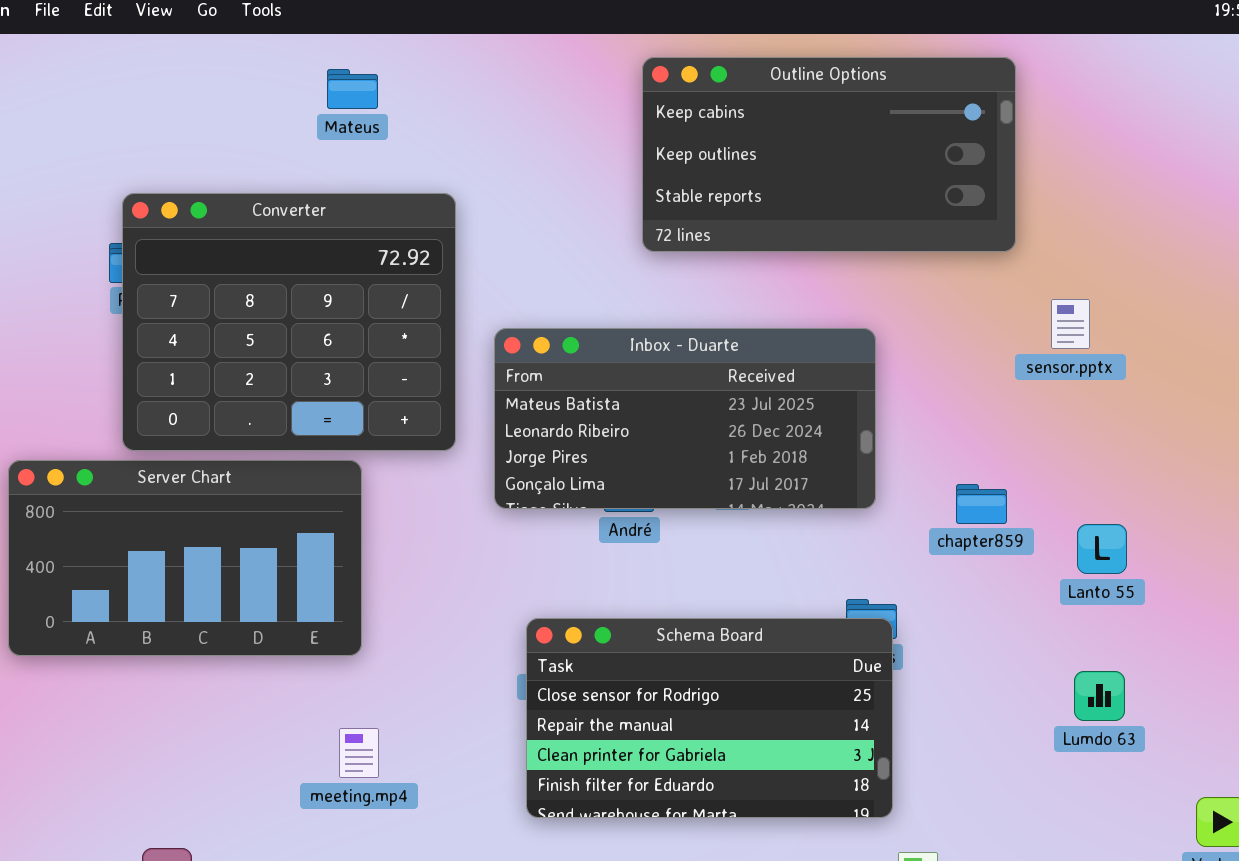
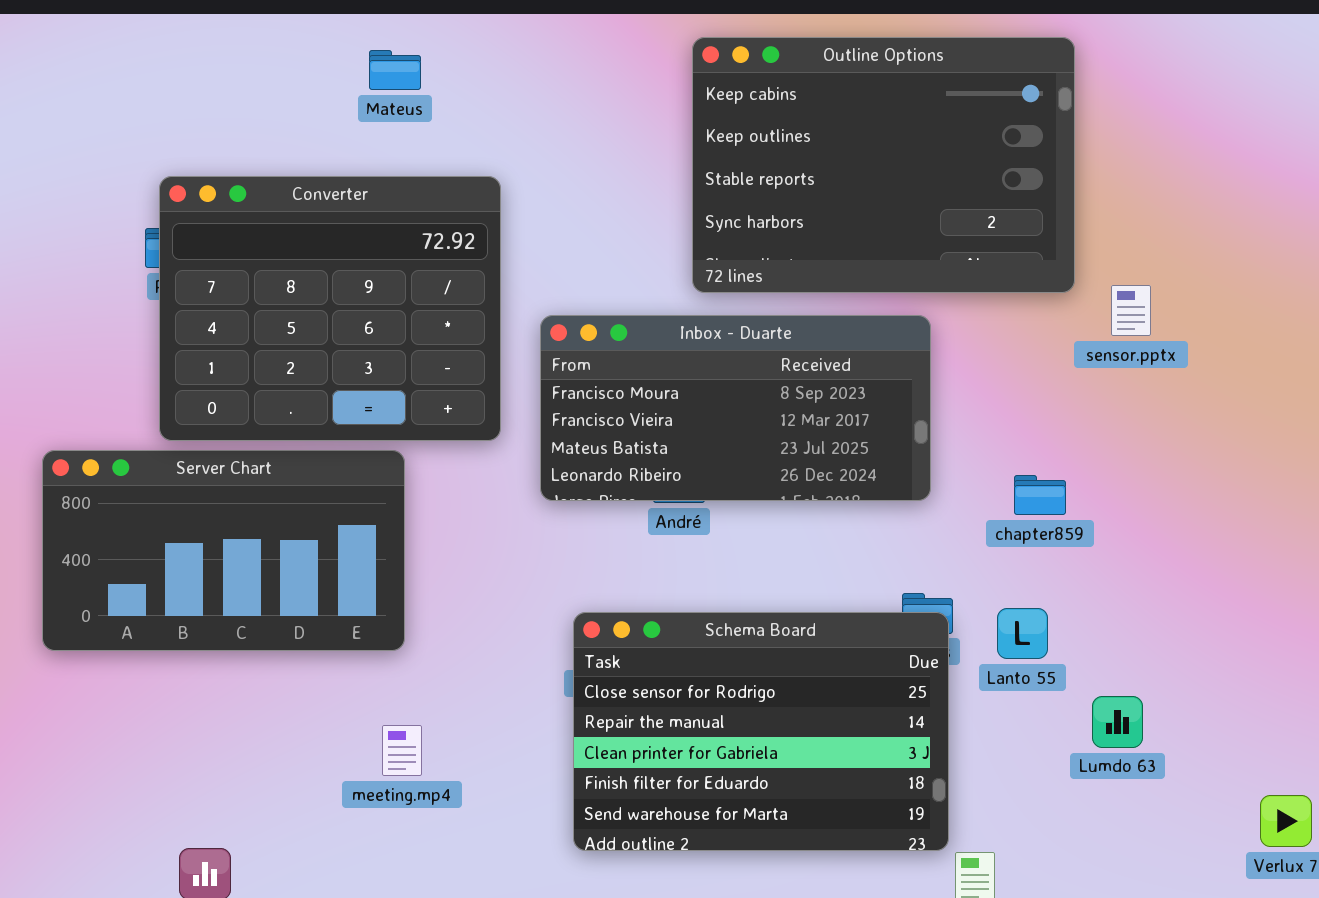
Outline Options: [642,57,1016,252] -> [692,37,1075,293], resized
Inbox - Duarte: [494,328,876,509] -> [540,315,931,501], scrolled up 2 rows
Lanto 55: [1077,524,1127,574] -> [997,608,1048,659], moved
Schema Board: [526,618,893,818] -> [573,612,949,851], resized
Lumdo 63: [1074,671,1125,721] -> [1092,696,1143,748], moved

